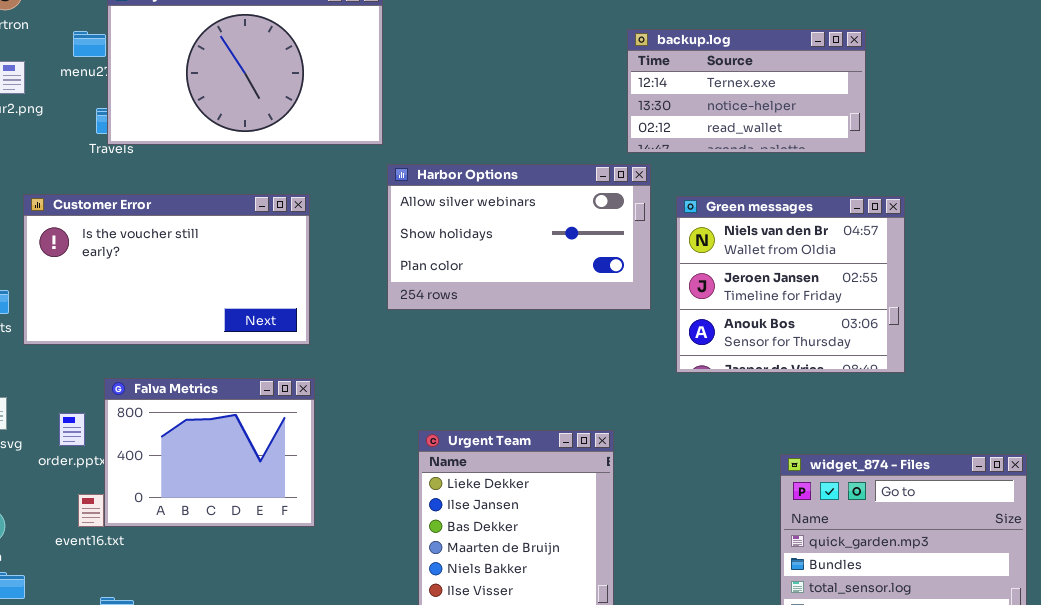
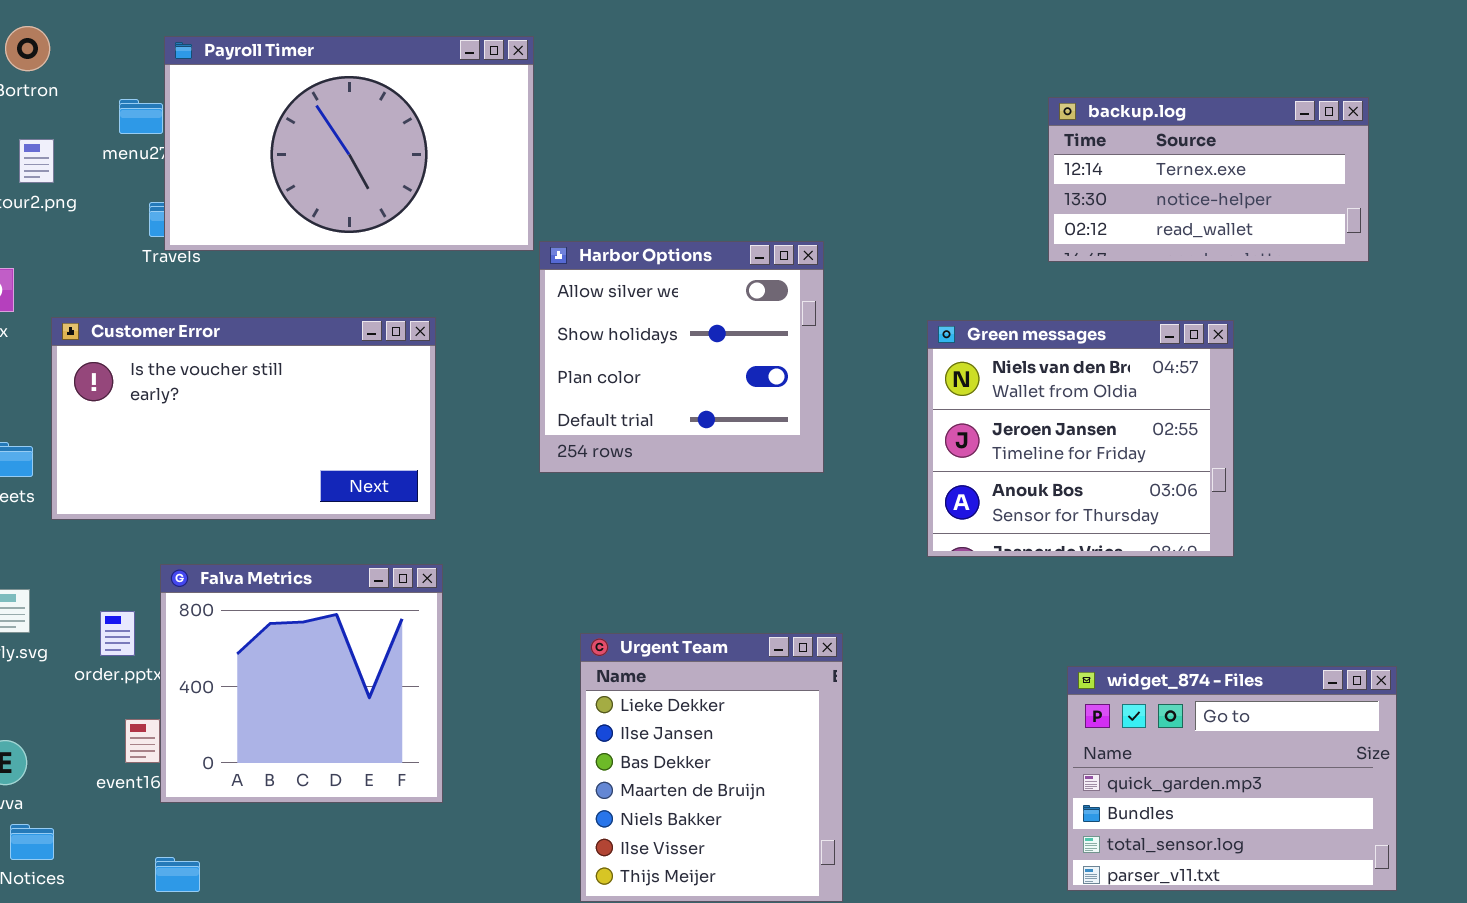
backup.log: [627,29,866,153] -> [1048,97,1369,262], moved
Harbor Options: [387,164,651,310] -> [539,241,824,473], resized
Falva Metrics: [104,378,315,527] -> [160,564,443,803], resized

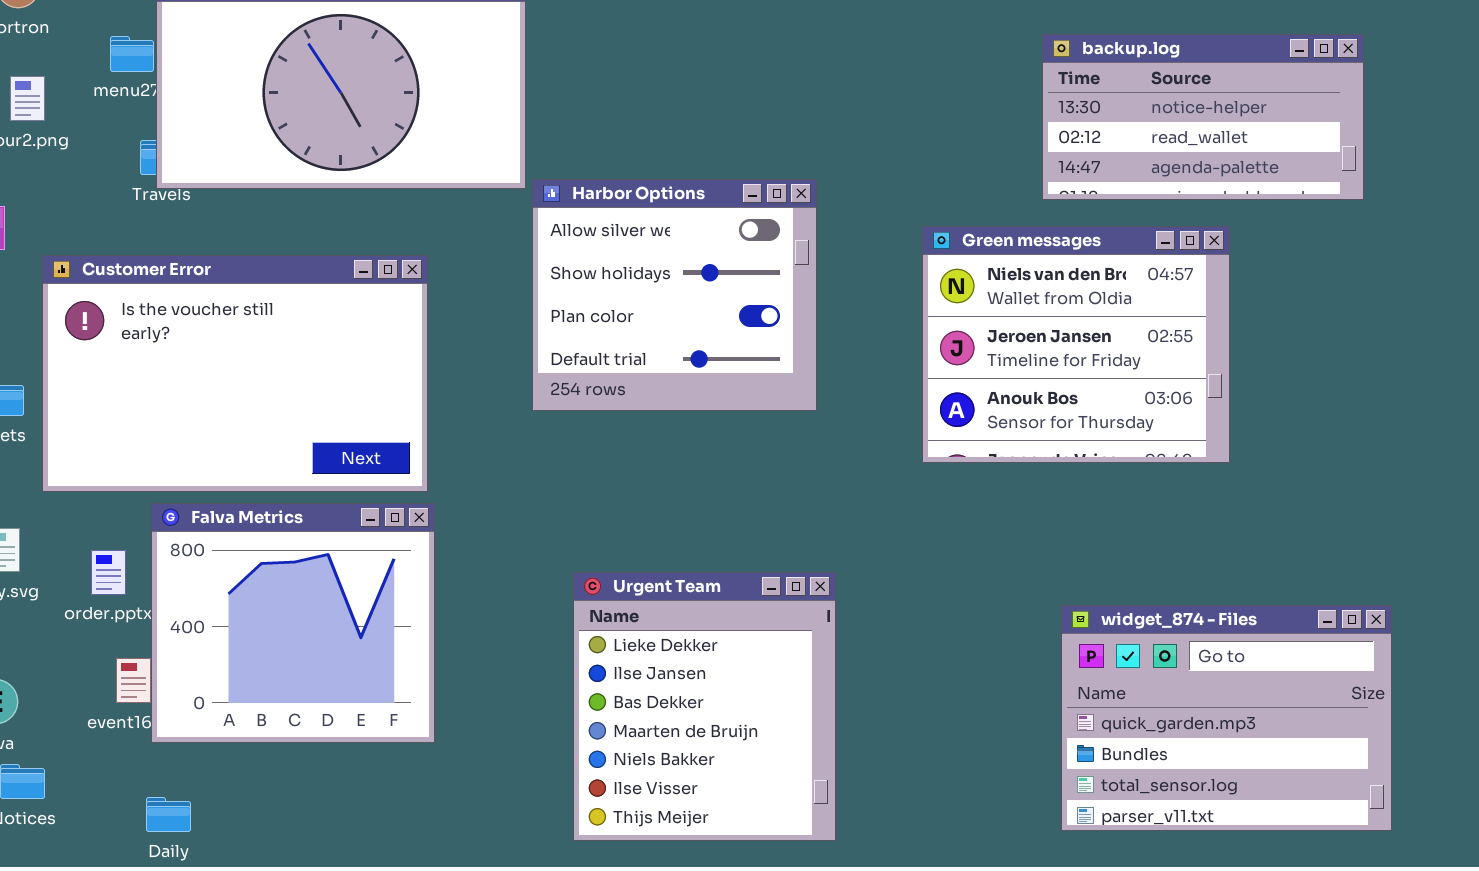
backup.log: [1048,97,1369,262] -> [1042,34,1364,200], scrolled down 1 row
Customer Error: [51,317,436,520] -> [42,255,428,492], resized
Green messages: [927,320,1234,557] -> [922,226,1230,463], moved

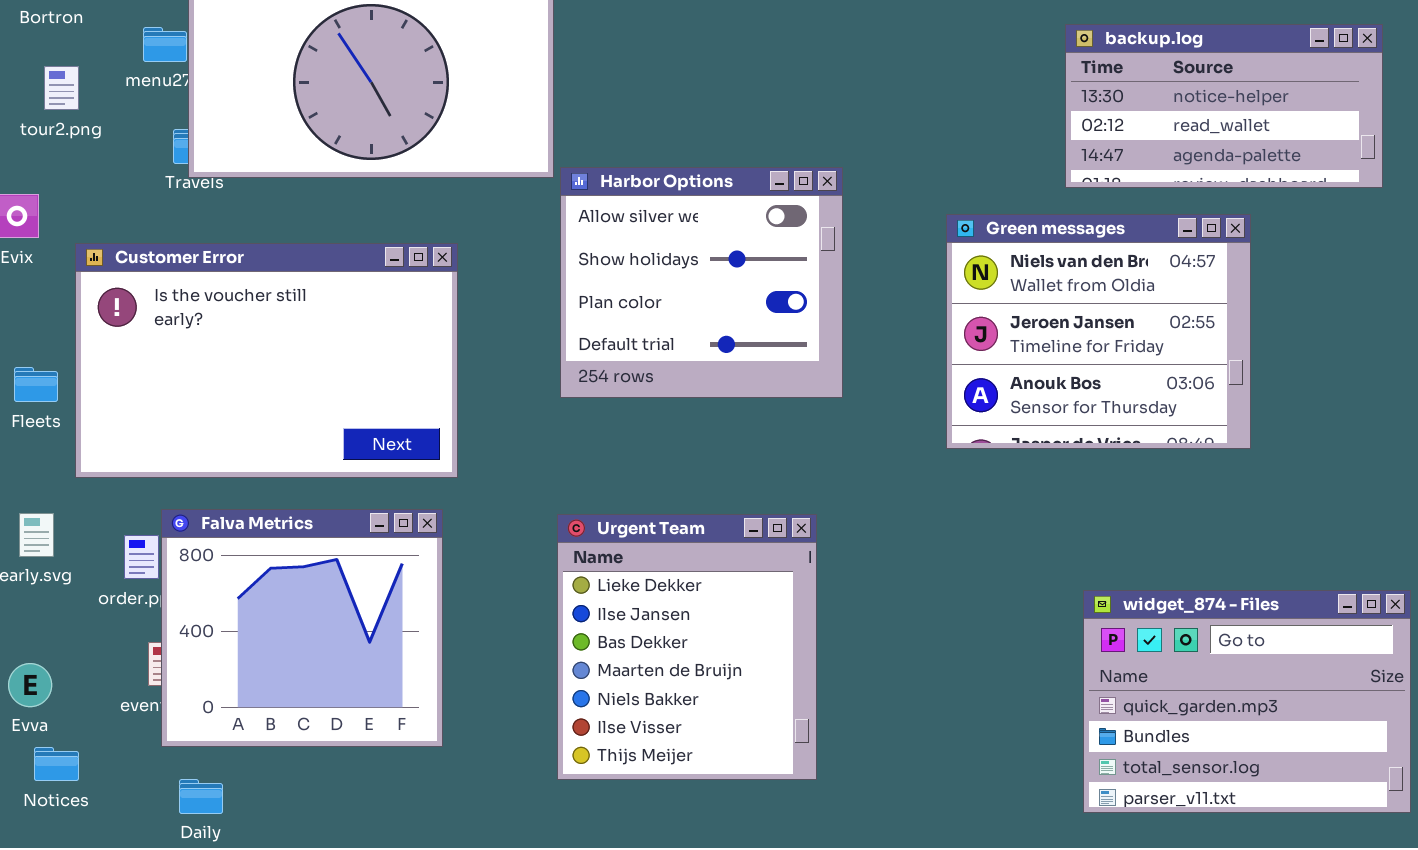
Falva Metrics: [151,503,435,743] -> [161,509,443,747], moved
Urgent Team: [573,572,836,841] -> [557,514,817,780], moved

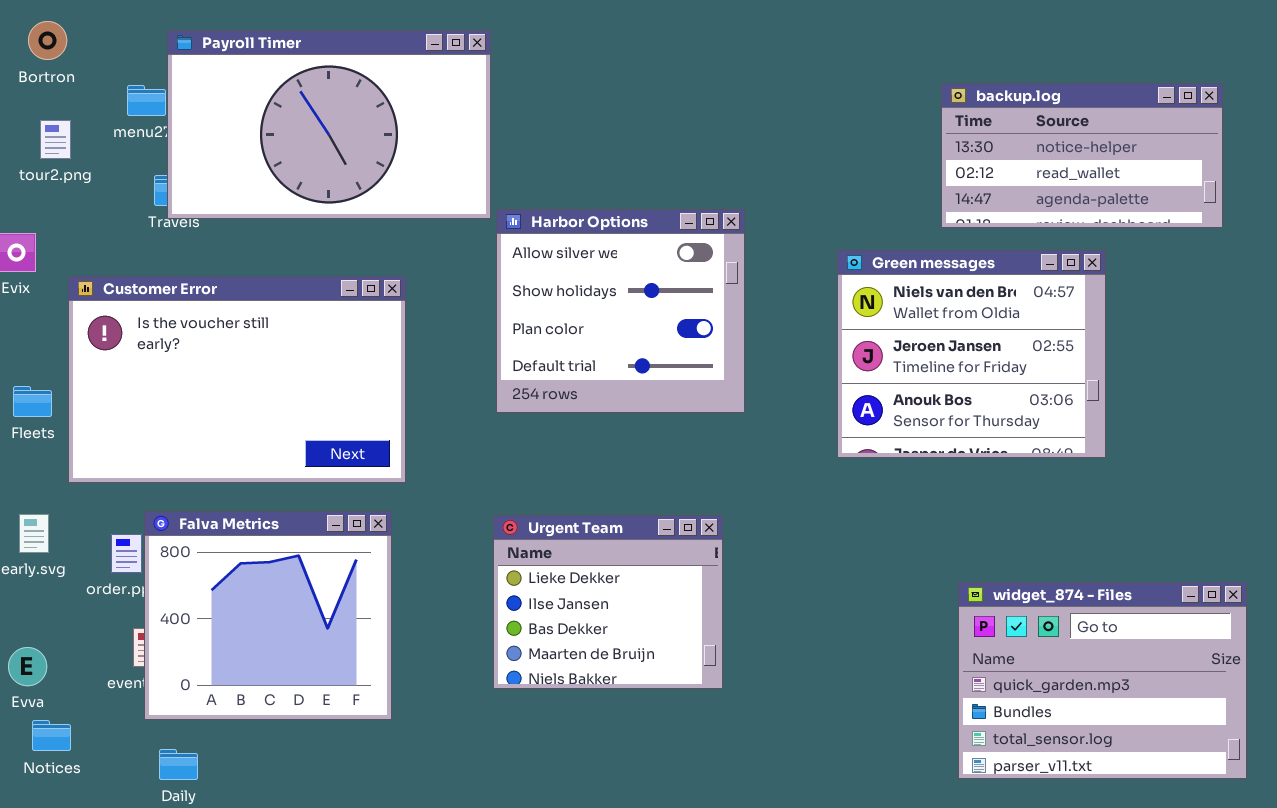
Urgent Team: [557,514,817,780] -> [493,515,723,689], resized

